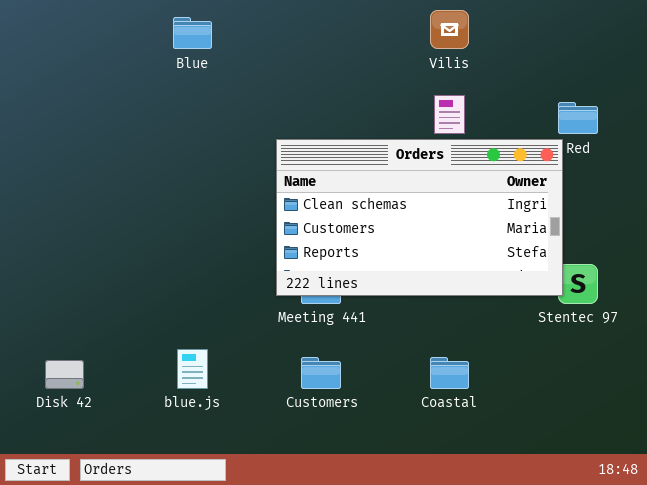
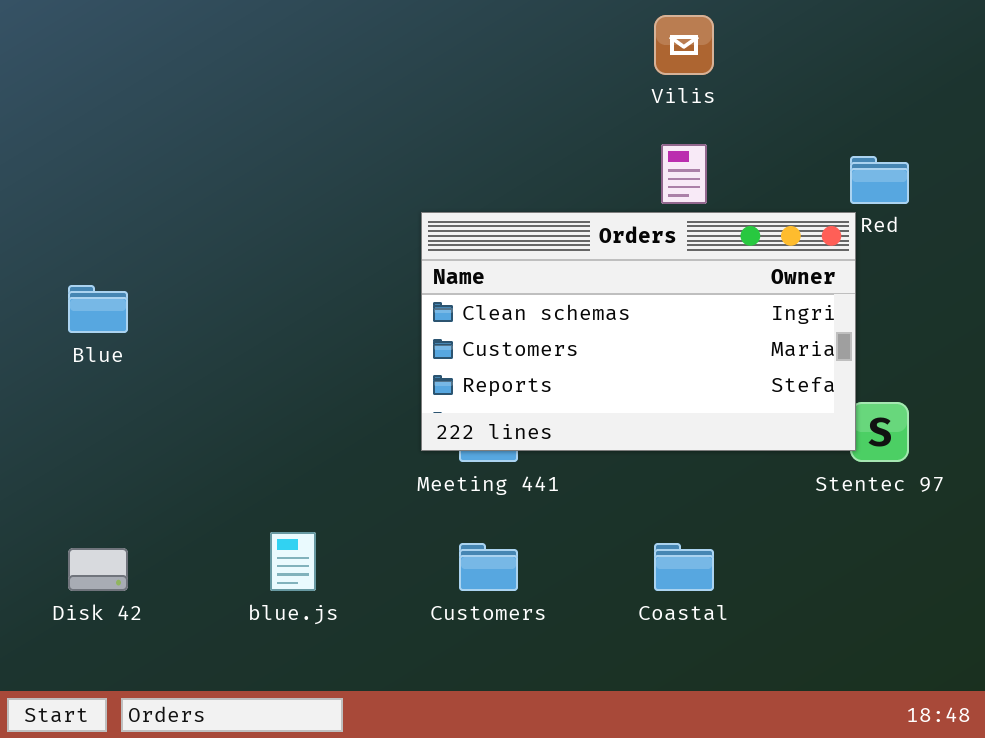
Blue: [173,17,212,49] -> [68,285,128,333], moved

